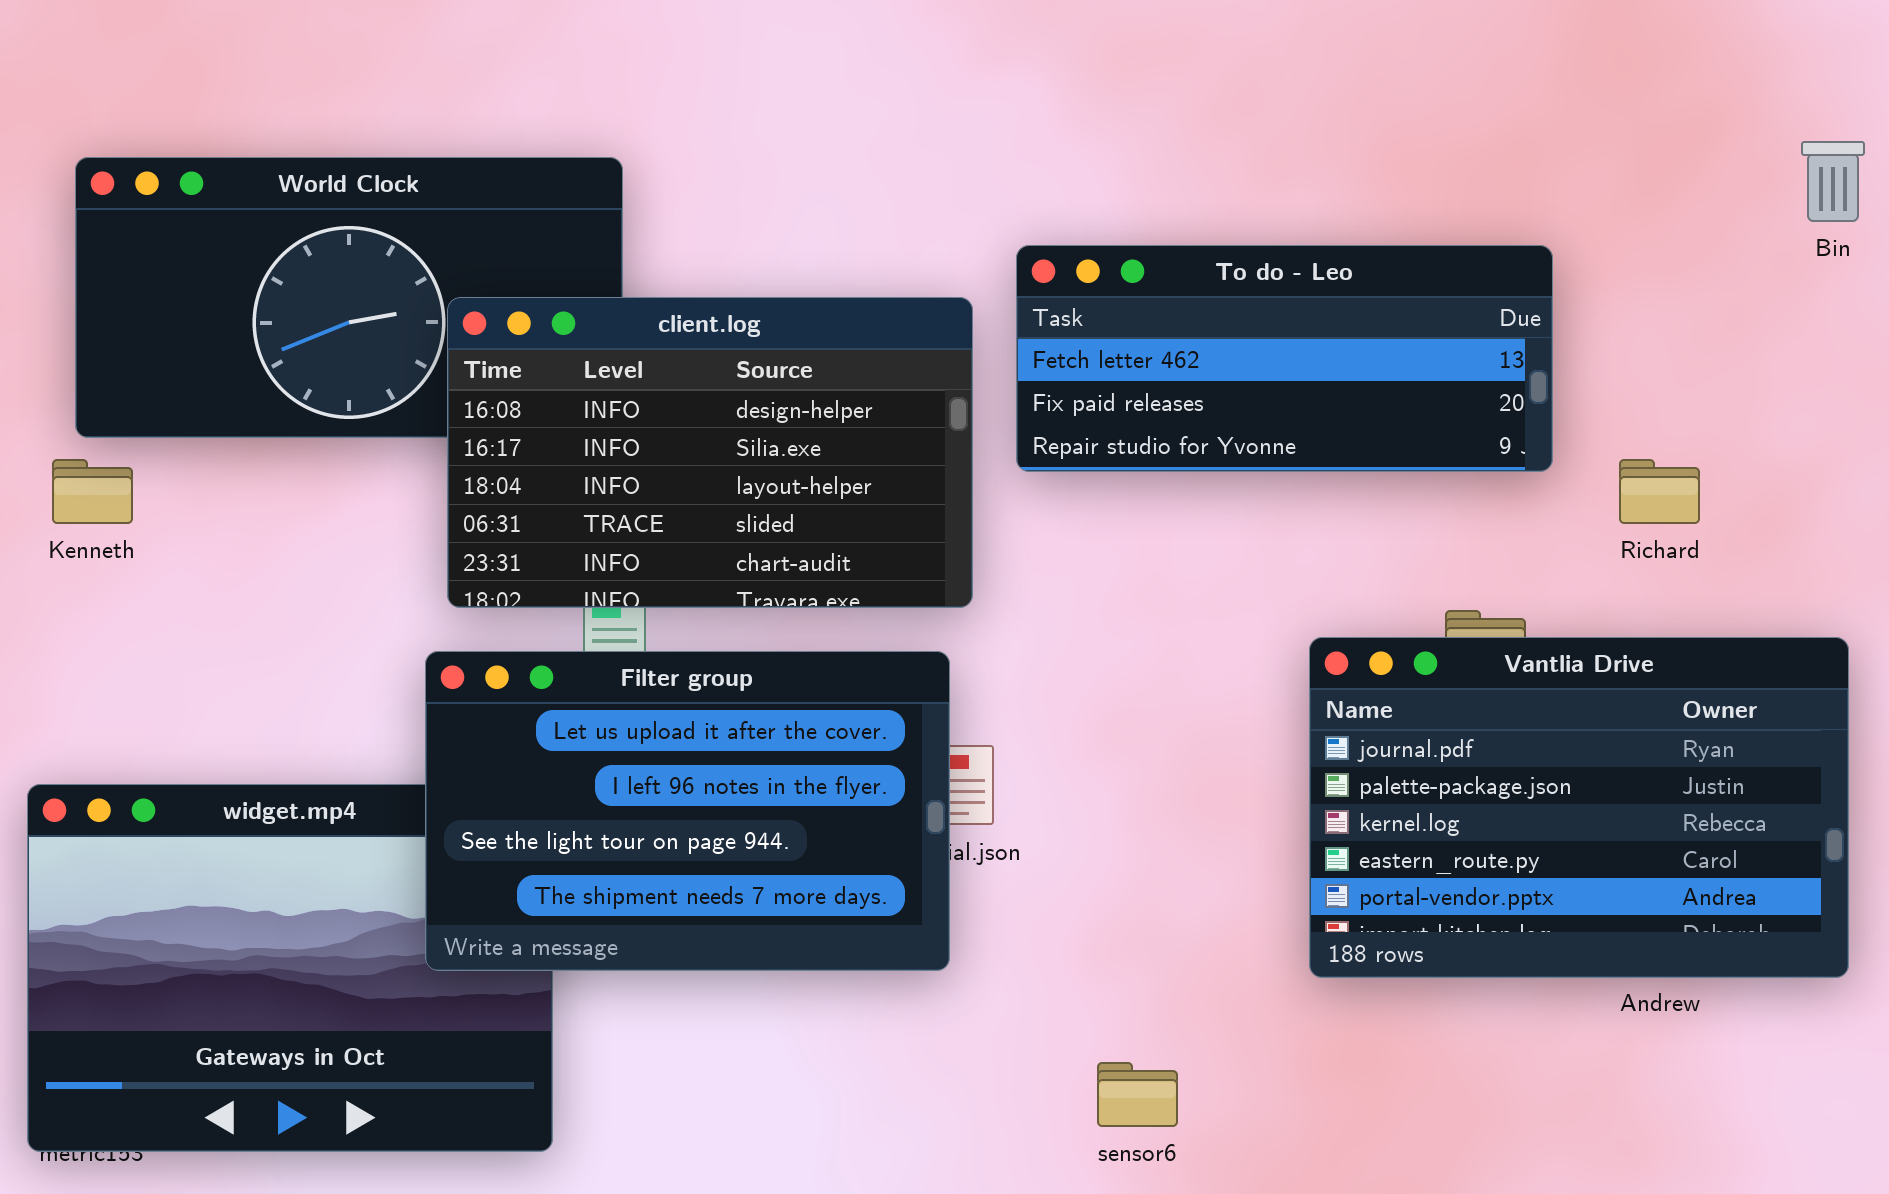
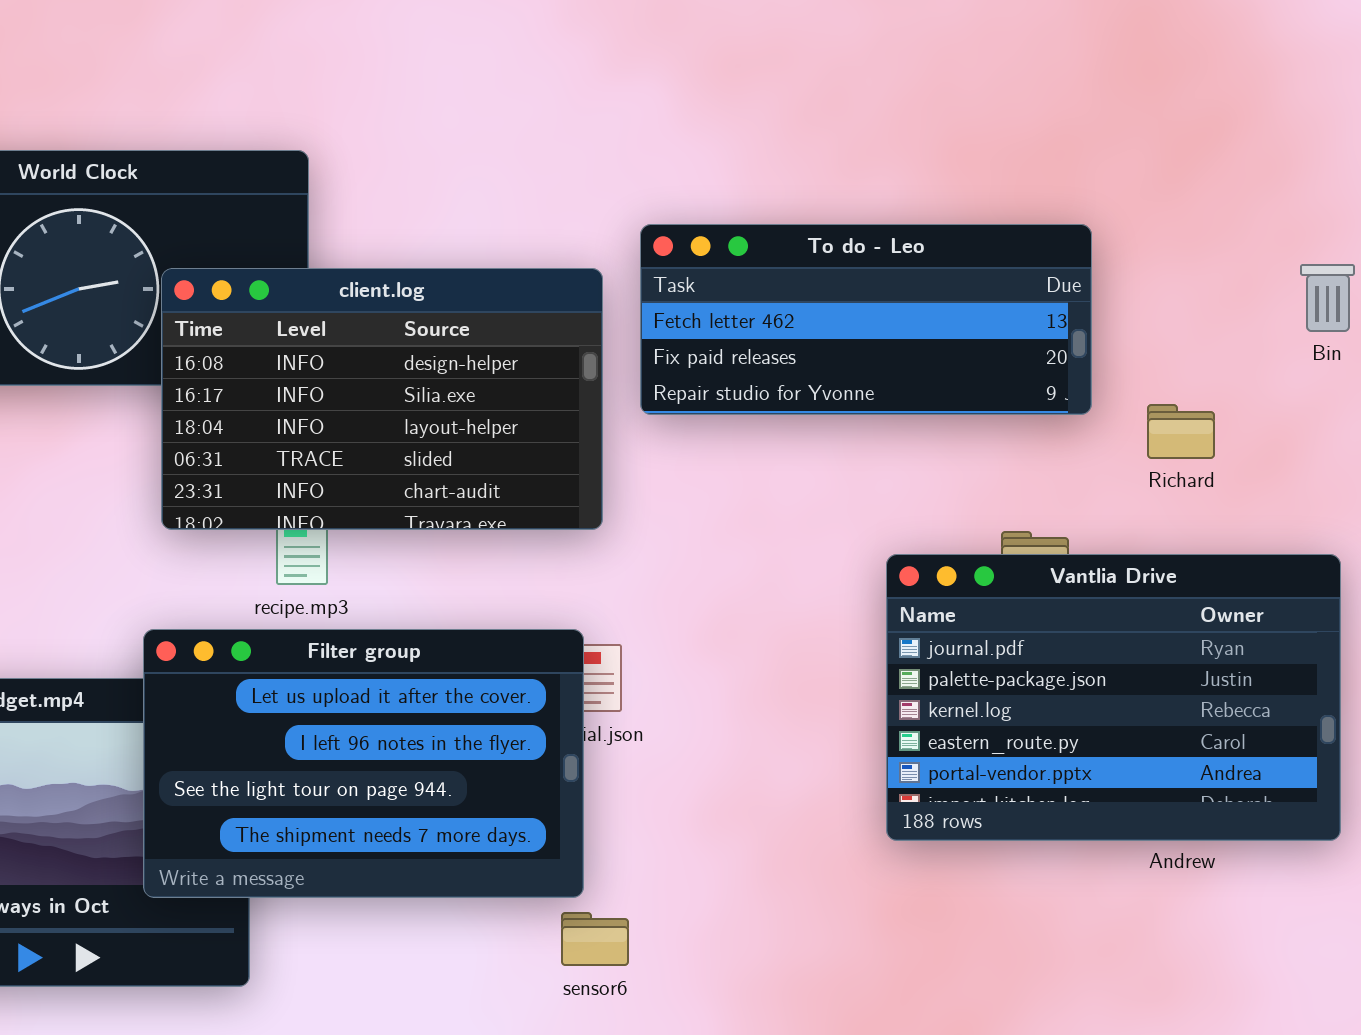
Bin: [1801,141,1865,222] -> [1300,264,1355,332], moved
Filter group: [425,651,950,971] -> [143,629,584,898], moved
sensor6: [1097,1062,1178,1127] -> [561,912,629,966], moved

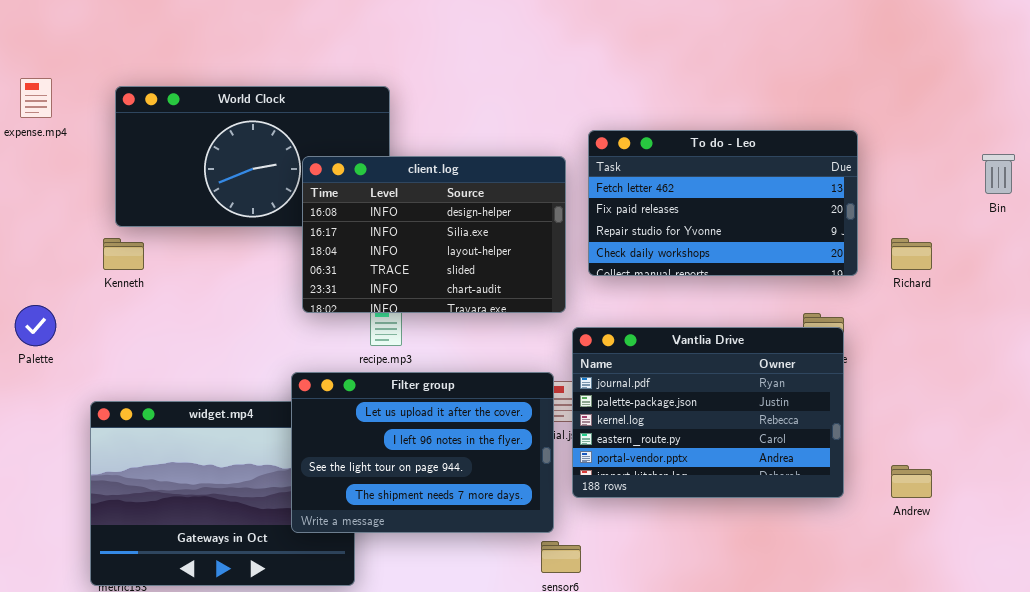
To do - Leo: [640,224,1092,415] -> [588,130,858,276], resized
Vantlia Drive: [886,554,1341,841] -> [572,327,844,498], moved

